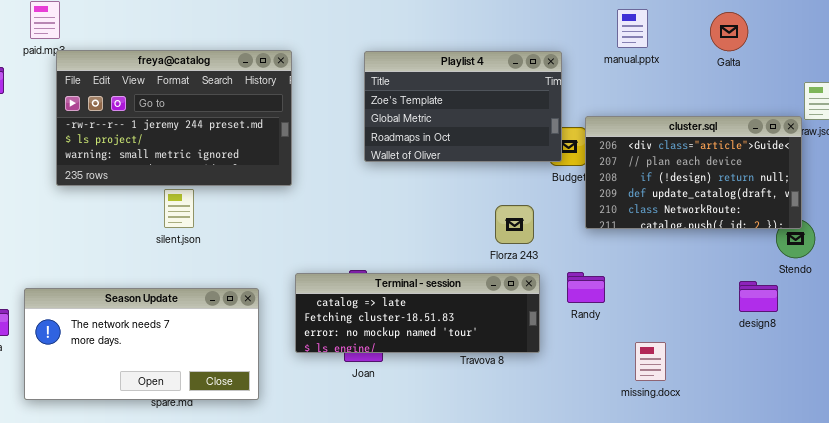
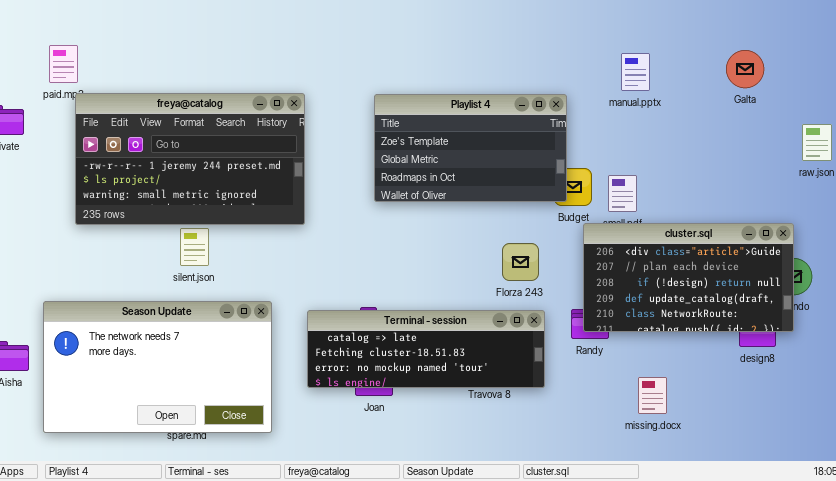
Galta: [710,12,748,51] -> [726,50,764,88], moved
cluster.sql: [585,116,802,229] -> [583,223,794,332], moved
Season Update: [24,288,259,400] -> [43,301,272,433], resized

